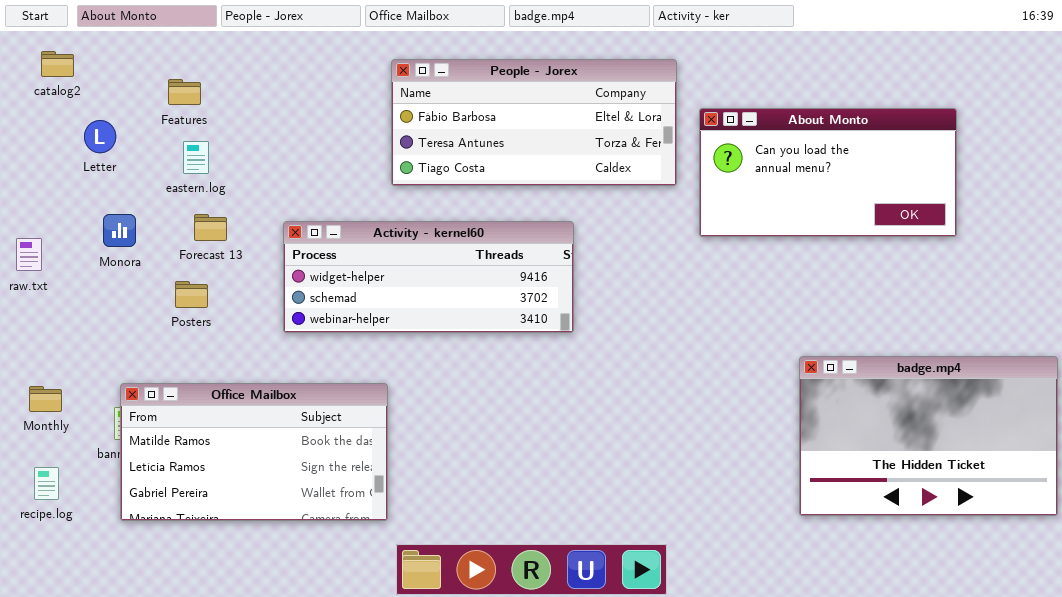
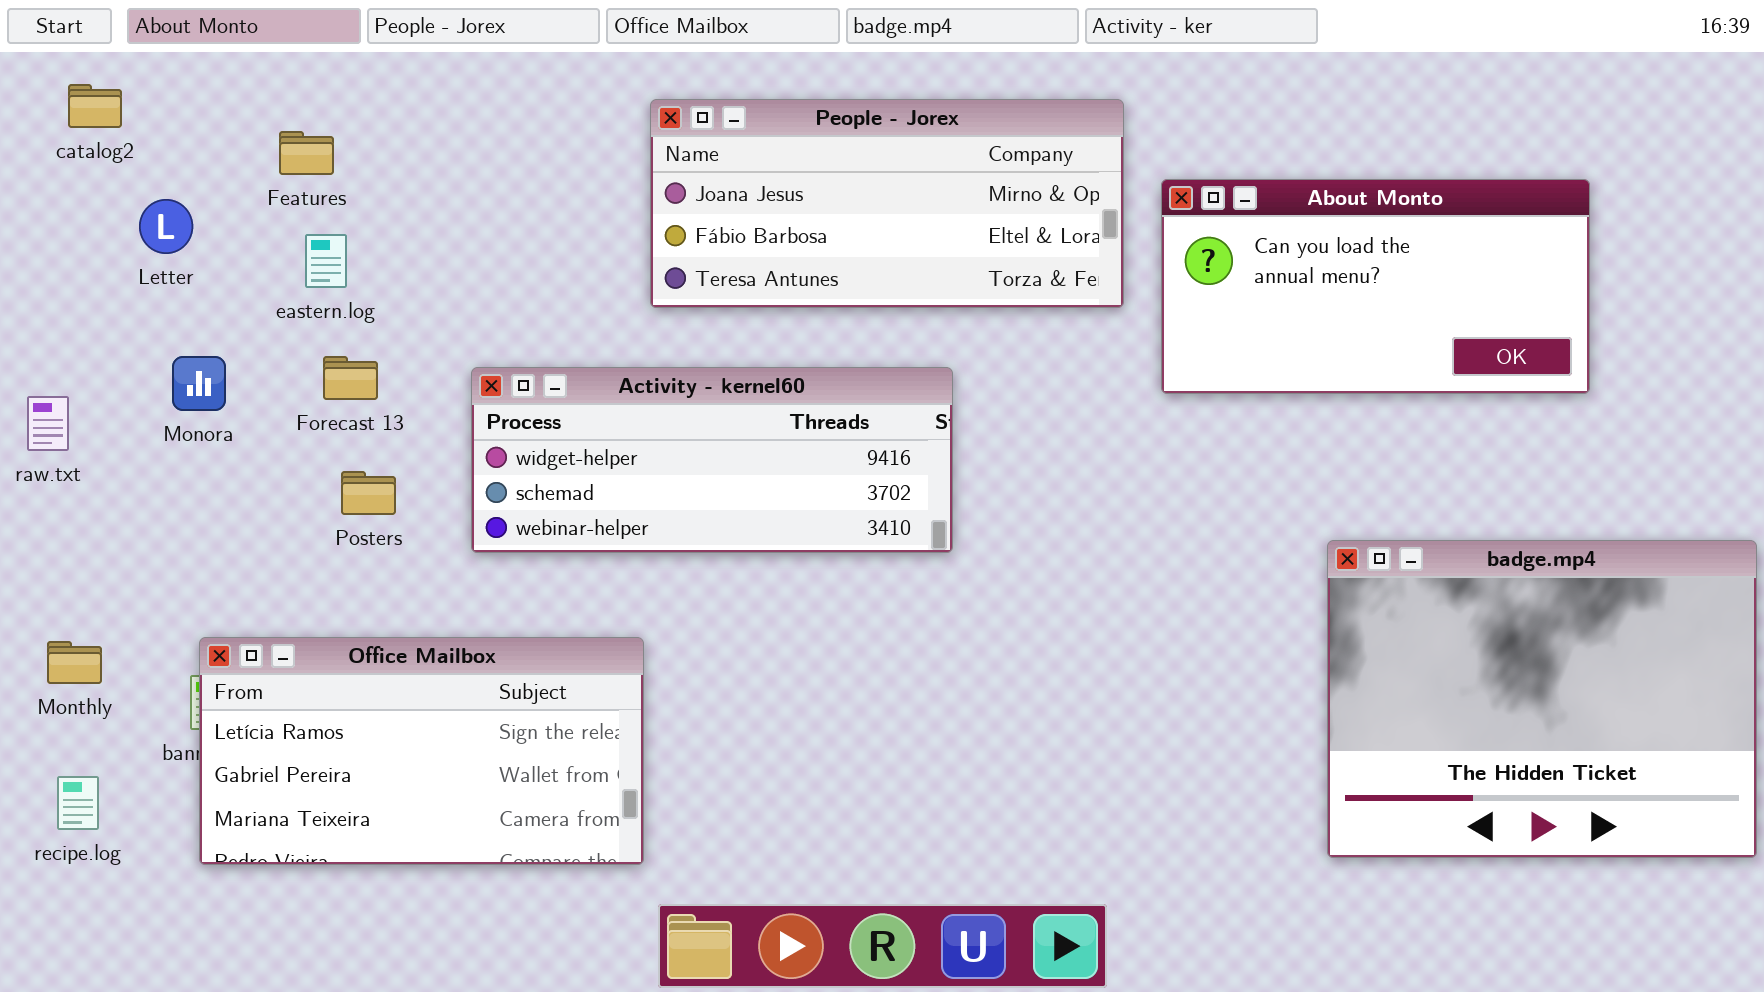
People - Jorex: [391,59,677,186] -> [650,99,1124,308], scrolled up 1 row
Posters: [175,281,208,308] -> [341,471,396,515], moved
badge.mp4: [799,356,1058,516] -> [1327,540,1757,858], resized
Office Mailbox: [120,383,388,521] -> [199,637,644,865], scrolled down 1 row

